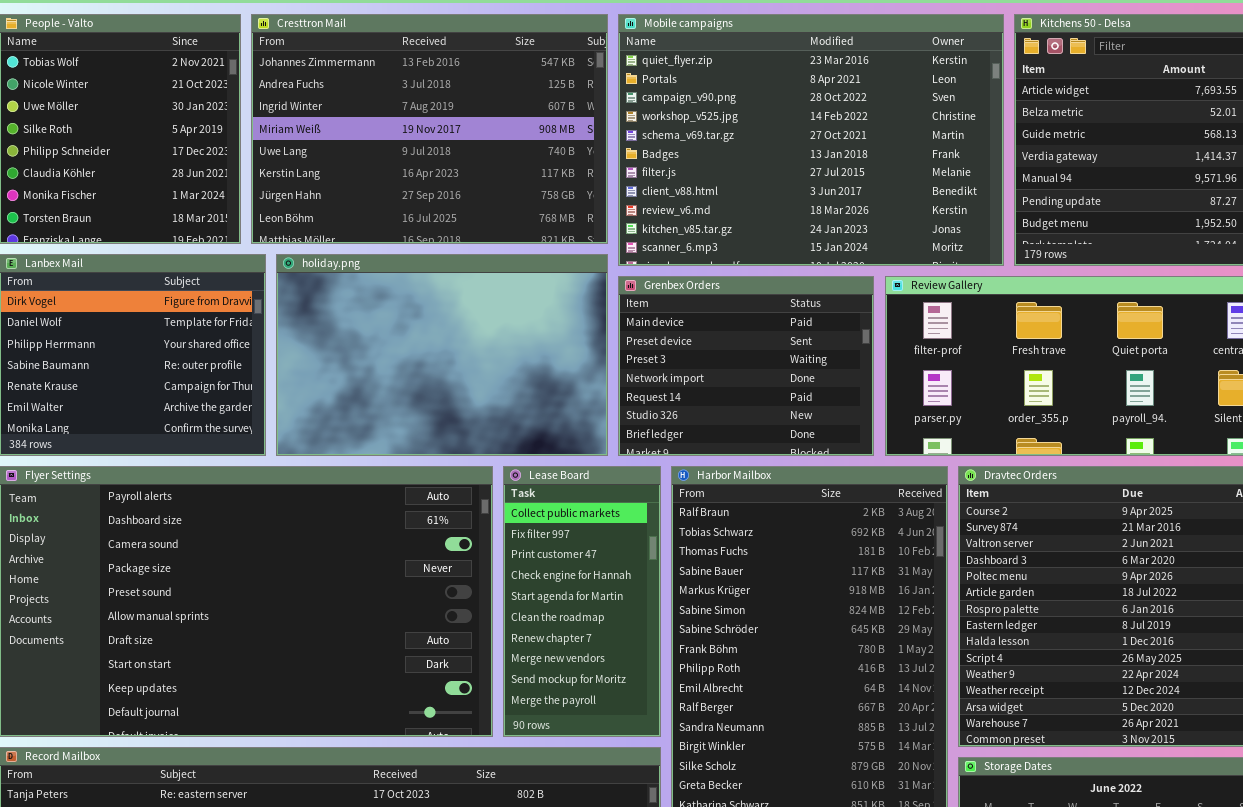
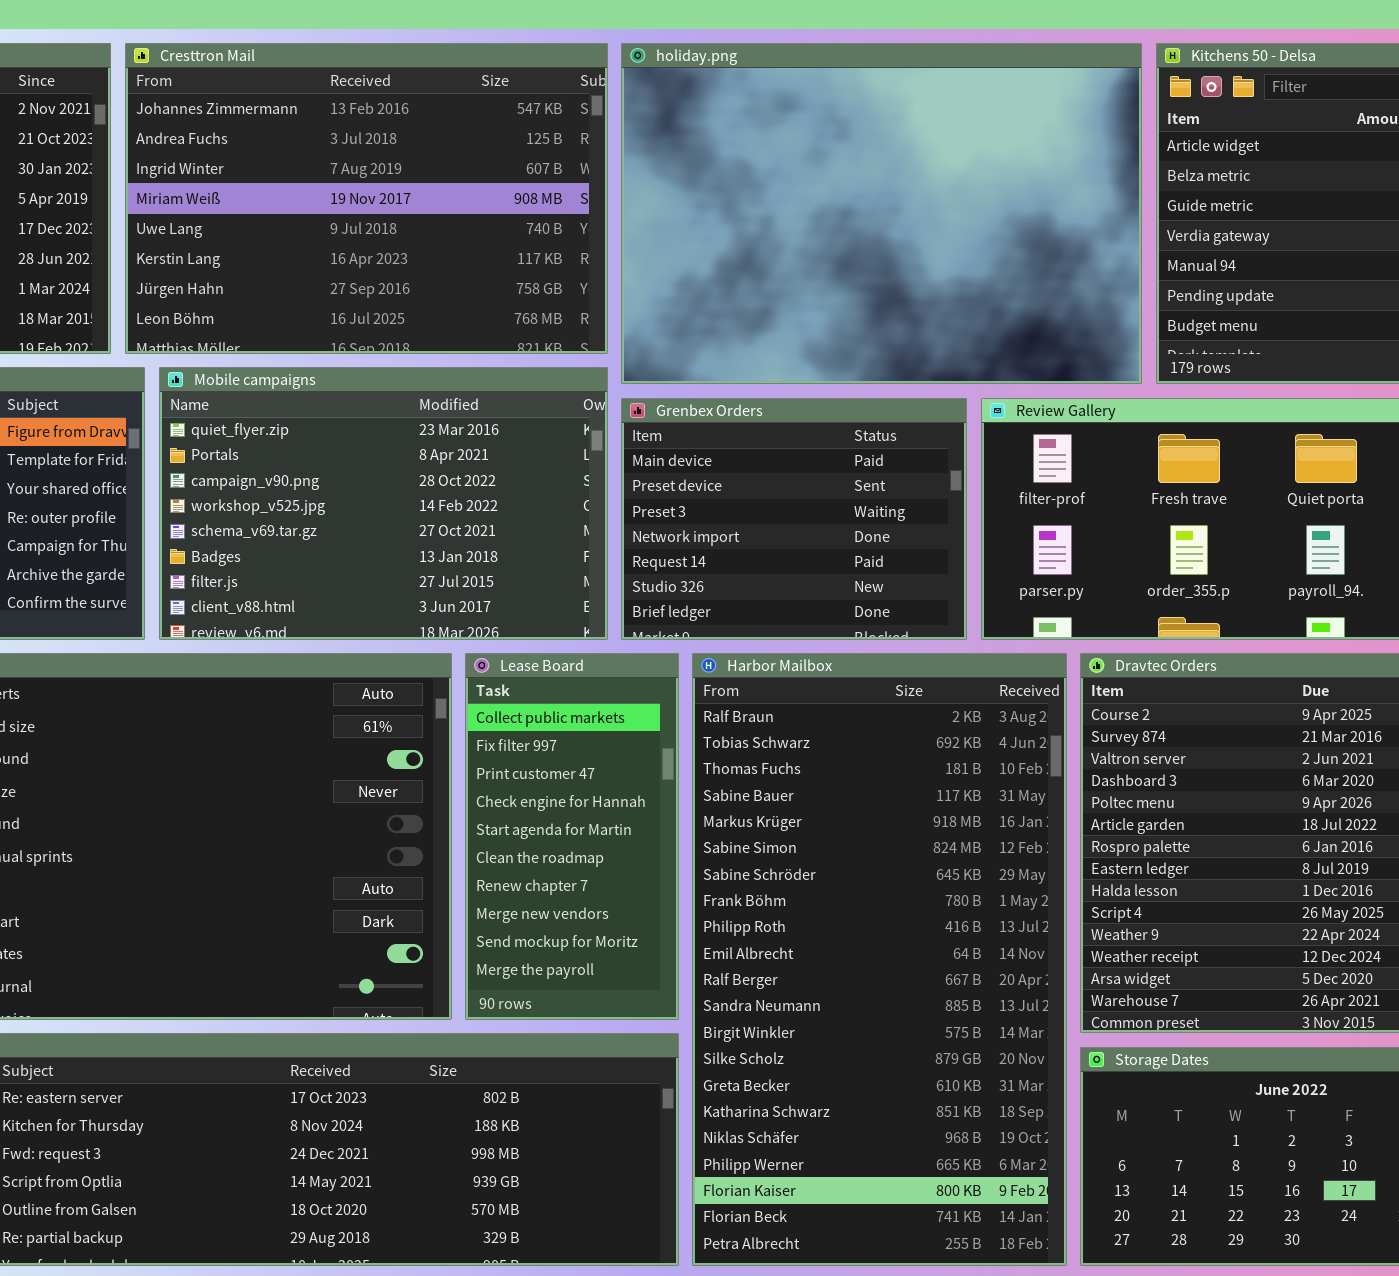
Mobile campaigns: [618,14,1004,266] -> [159,367,608,640], moved, resized
holiday.png: [276,254,608,456] -> [621,43,1142,384], moved, resized

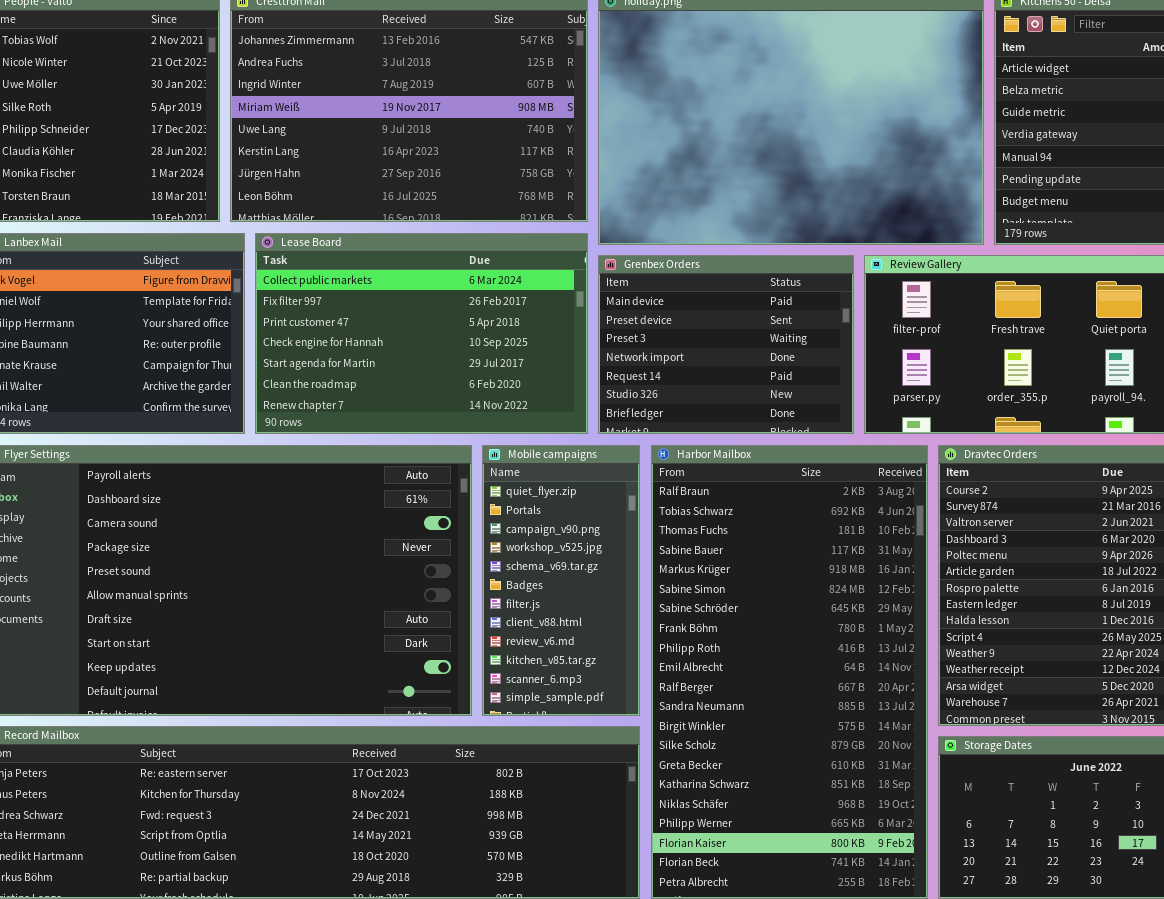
Mobile campaigns: [159,367,608,640] -> [482,445,640,716], moved, resized
Lease Board: [465,653,679,1020] -> [255,233,588,434], moved, resized

